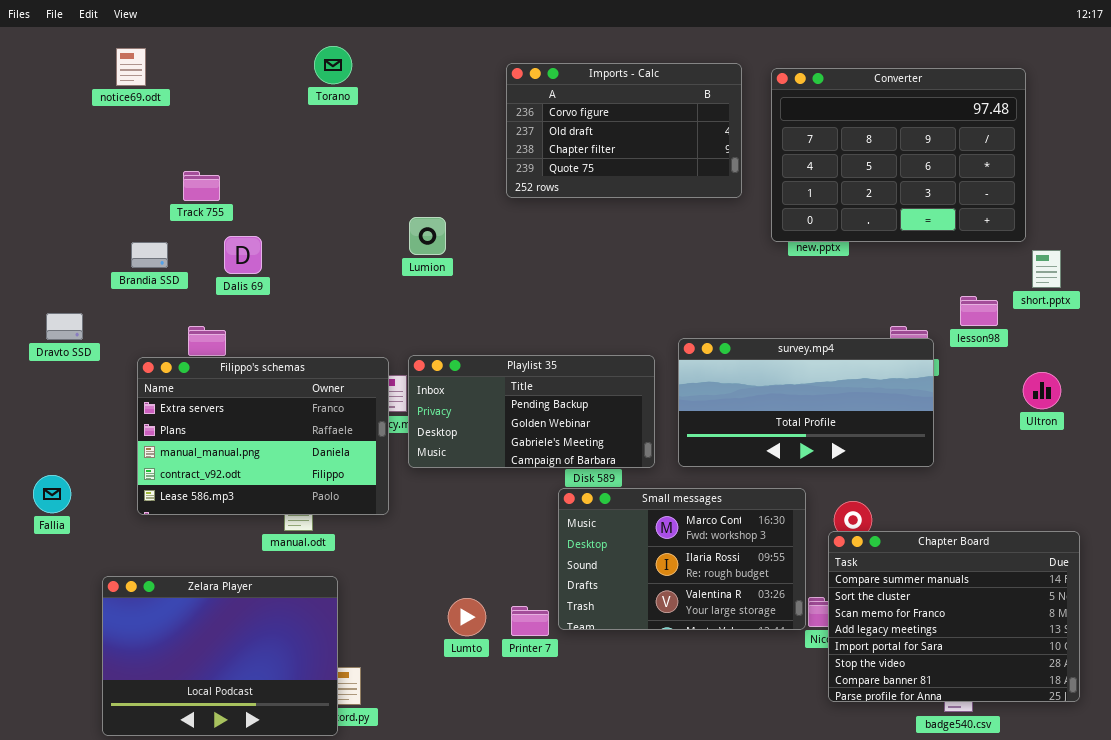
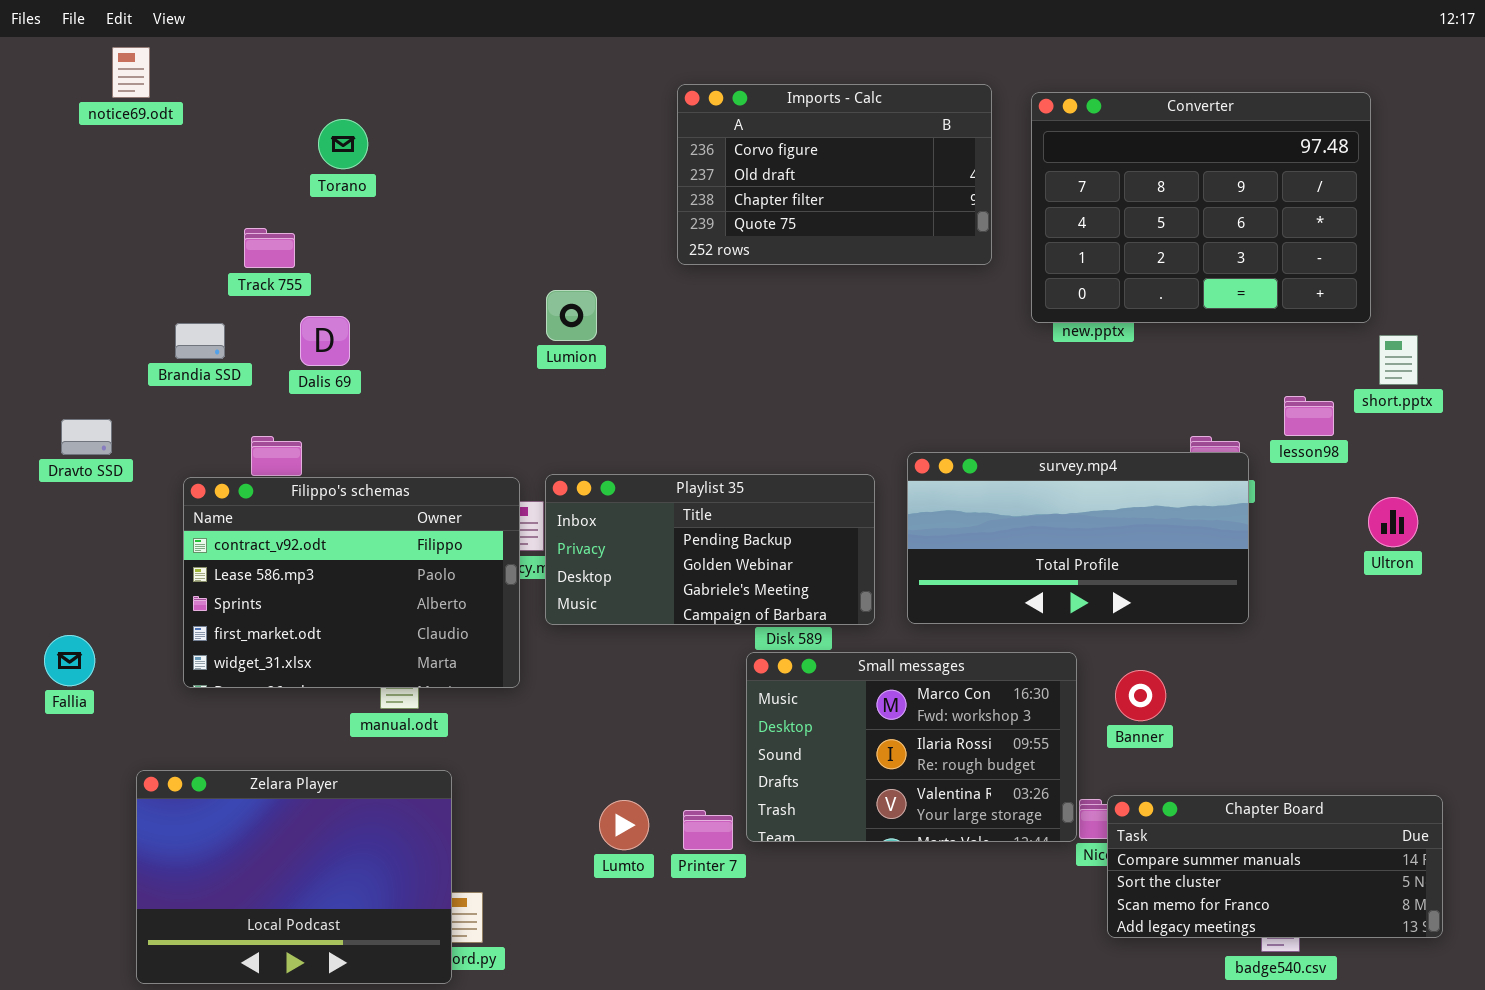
Torano: [314,46,352,84] -> [318,119,368,169], moved
notice69.odt: [116,48,146,86] -> [112,47,150,98], moved
Filippo's schemas: [137,357,389,515] -> [183,477,520,688], scrolled down 3 rows
Chapter Board: [828,531,1080,702] -> [1107,795,1443,938], resized

